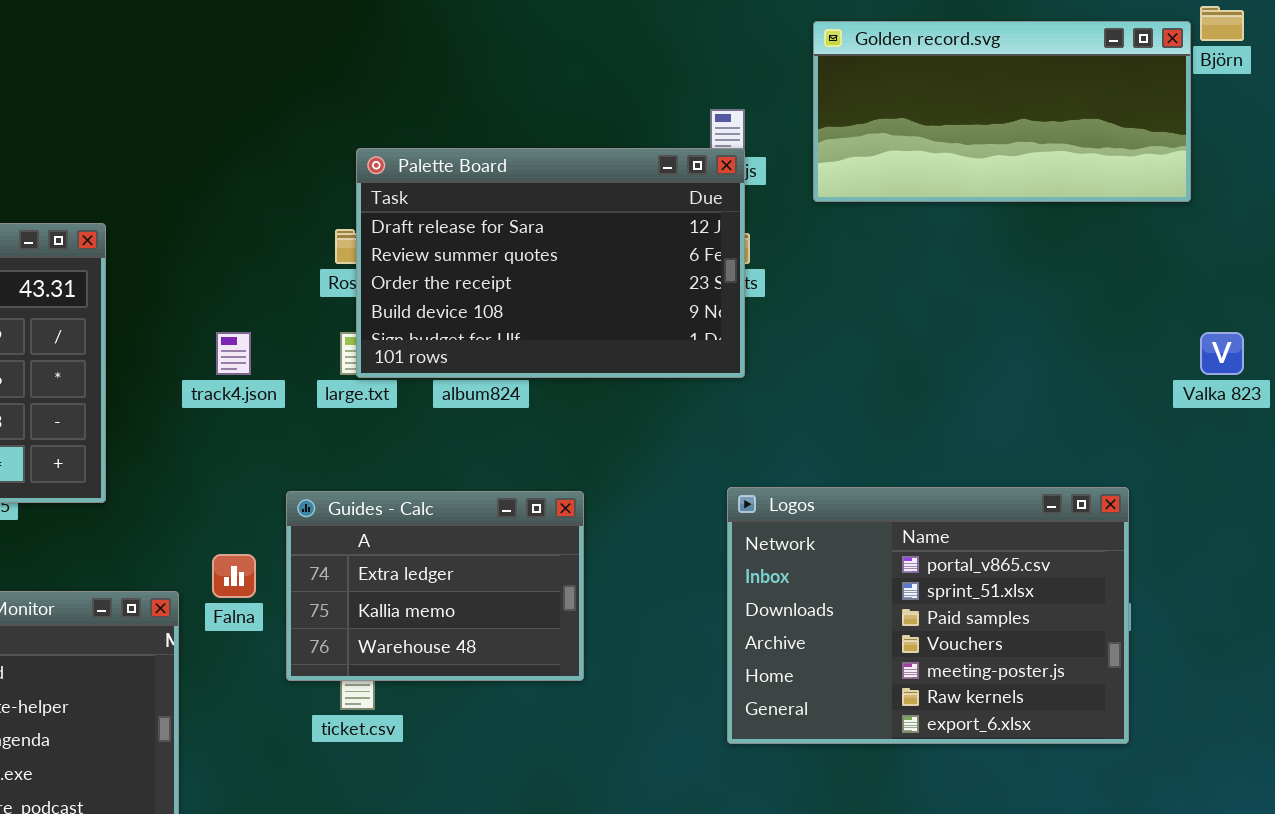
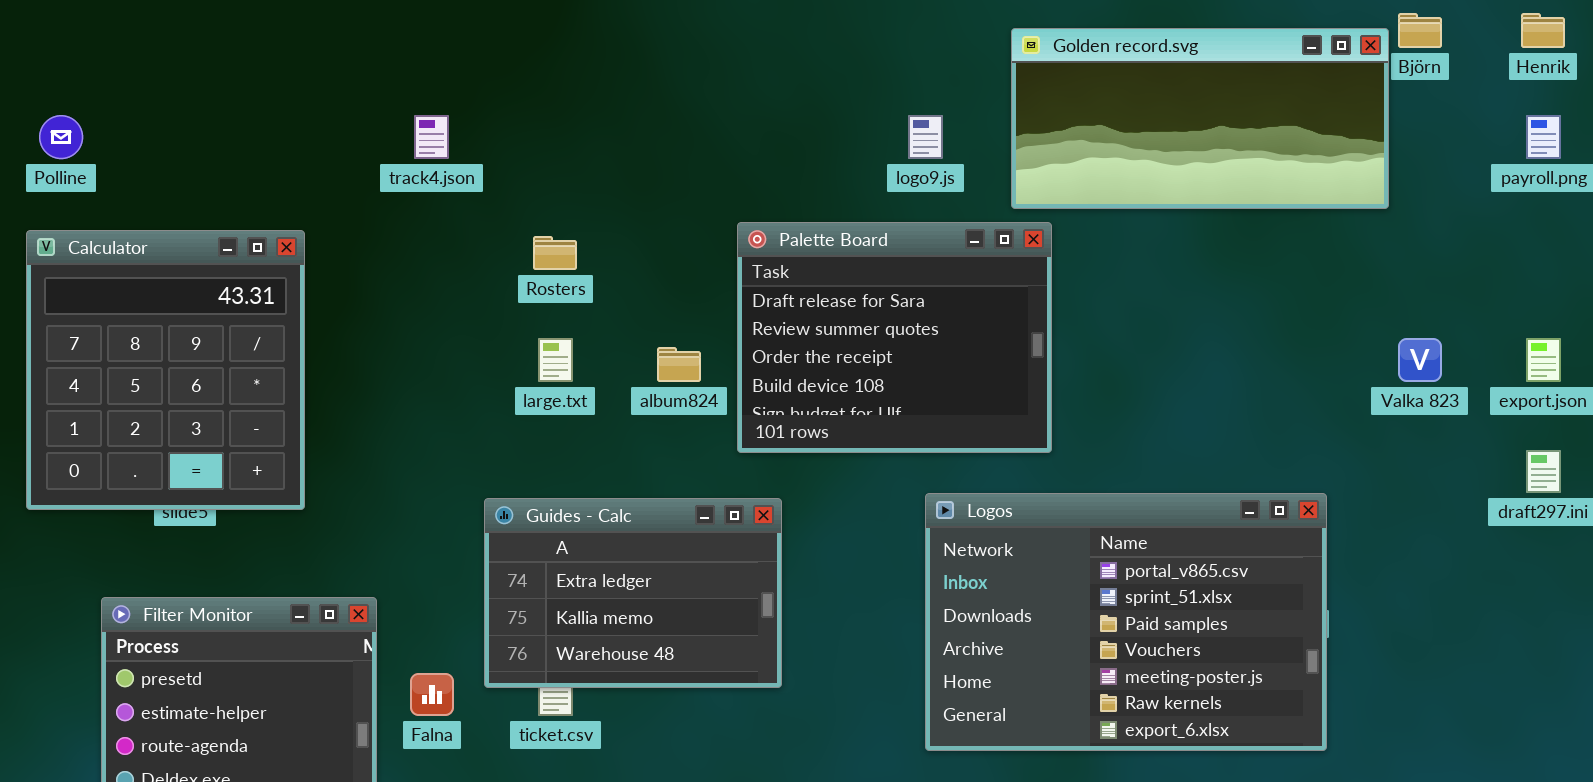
Palette Board: [356,148,745,378] -> [737,222,1052,453], moved, resized
track4.json: [216,332,251,375] -> [414,115,449,159], moved
Falna: [212,554,256,598] -> [410,673,454,716], moved

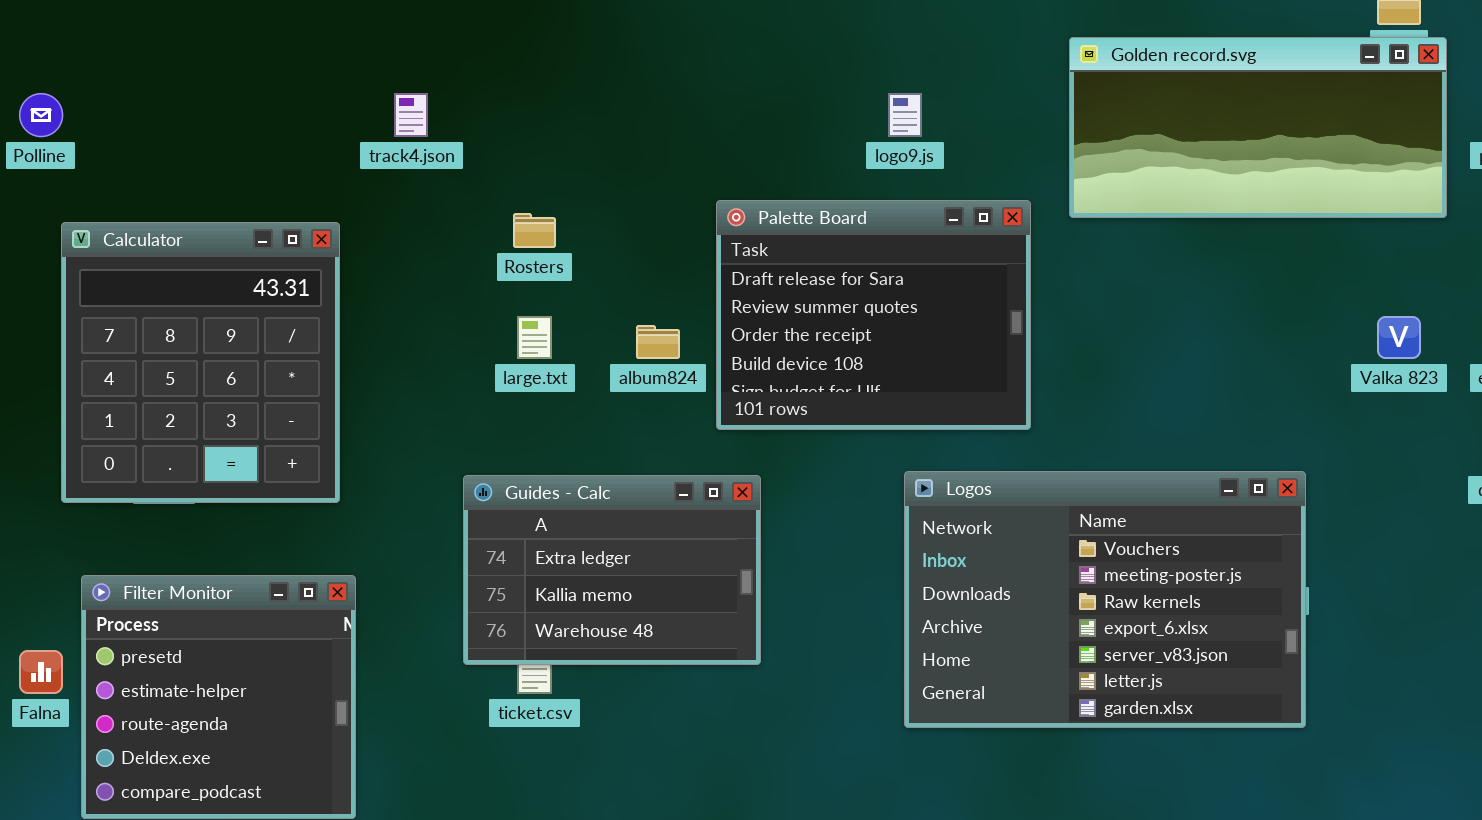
Golden record.svg: [1011,28,1389,209] -> [1069,37,1447,218], moved
Calculator: [26,230,305,510] -> [61,222,340,503], moved
Logos: [925,493,1327,751] -> [904,471,1306,728], scrolled down 3 rows
Falna: [410,673,454,716] -> [19,650,63,694], moved

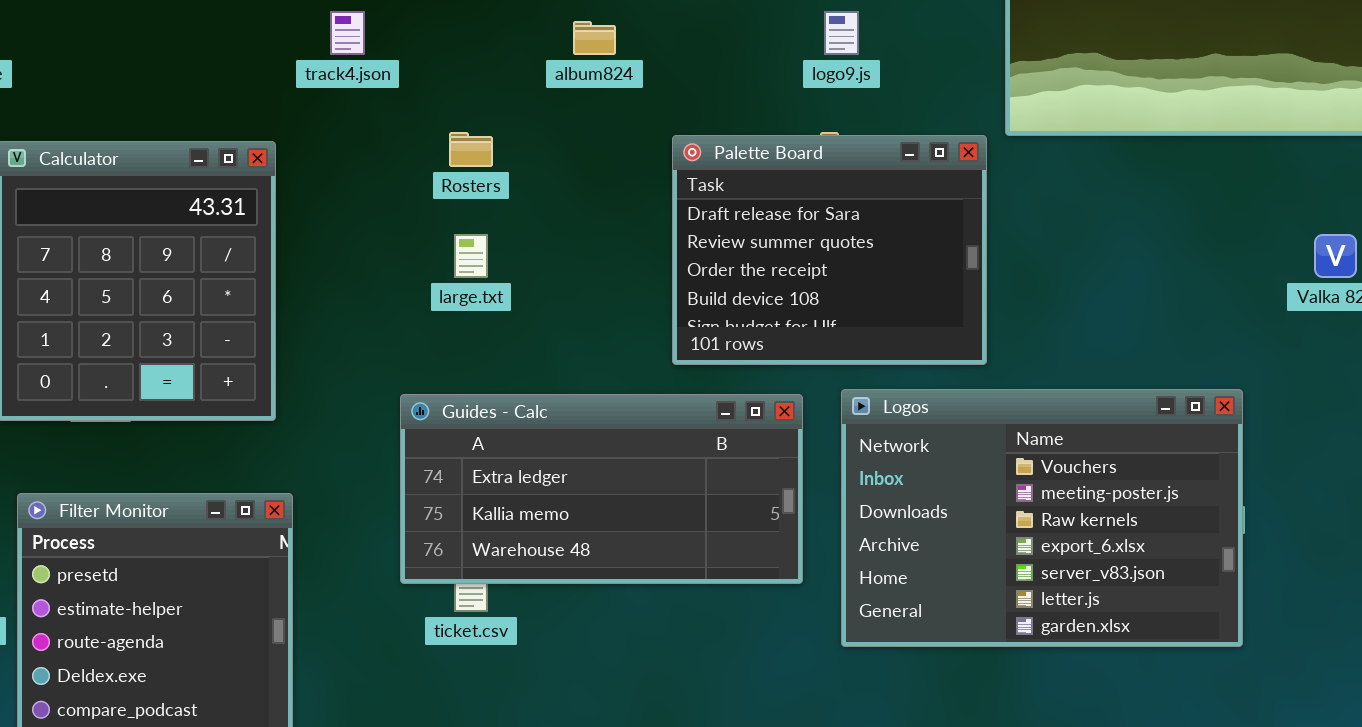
Palette Board: [716,200,1031,430] -> [672,135,987,365], moved
album824: [636,325,680,359] -> [573,21,616,55], moved
Guides - Calc: [463,475,761,665] -> [400,394,803,584], resized

